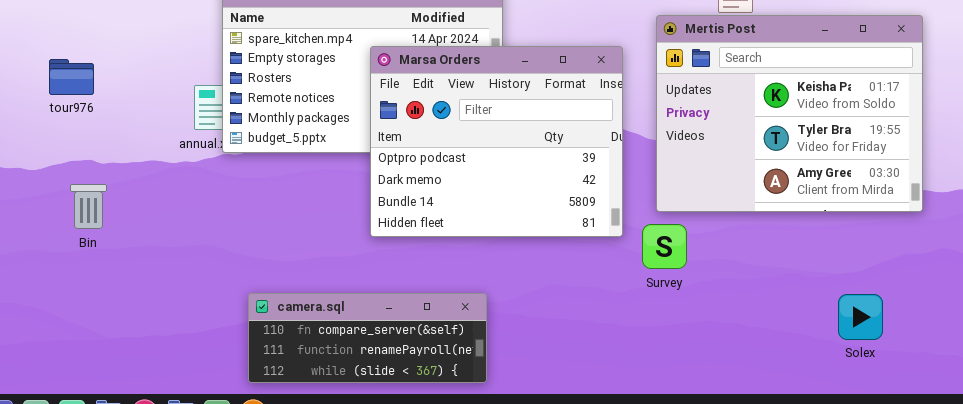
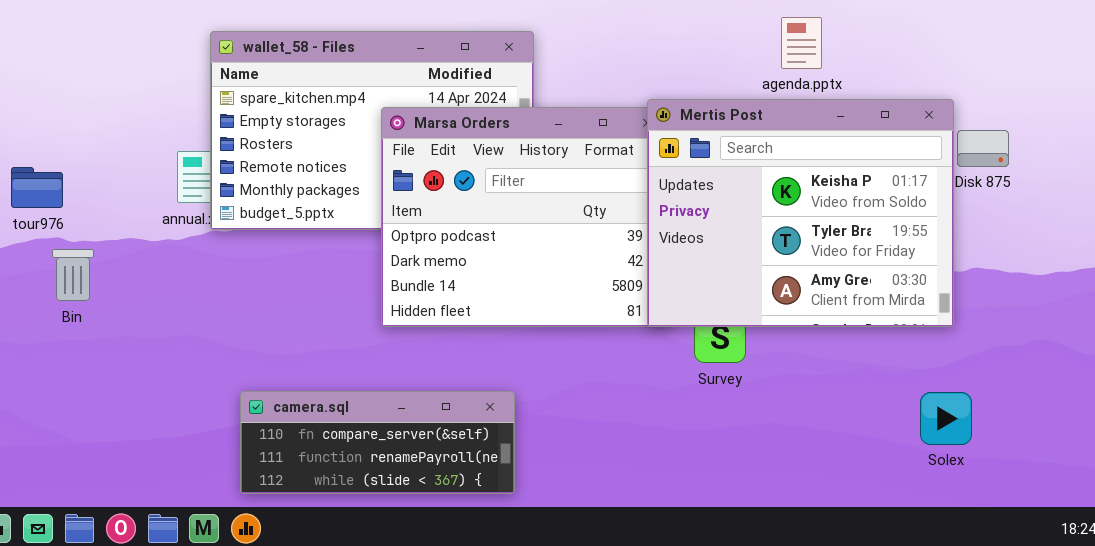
Mertis Post: [656,15,923,212] -> [647,99,954,327], moved
tour976: [49,59,94,95] -> [11,167,63,208], moved
Bin: [70,184,107,229] -> [52,249,94,301], moved

